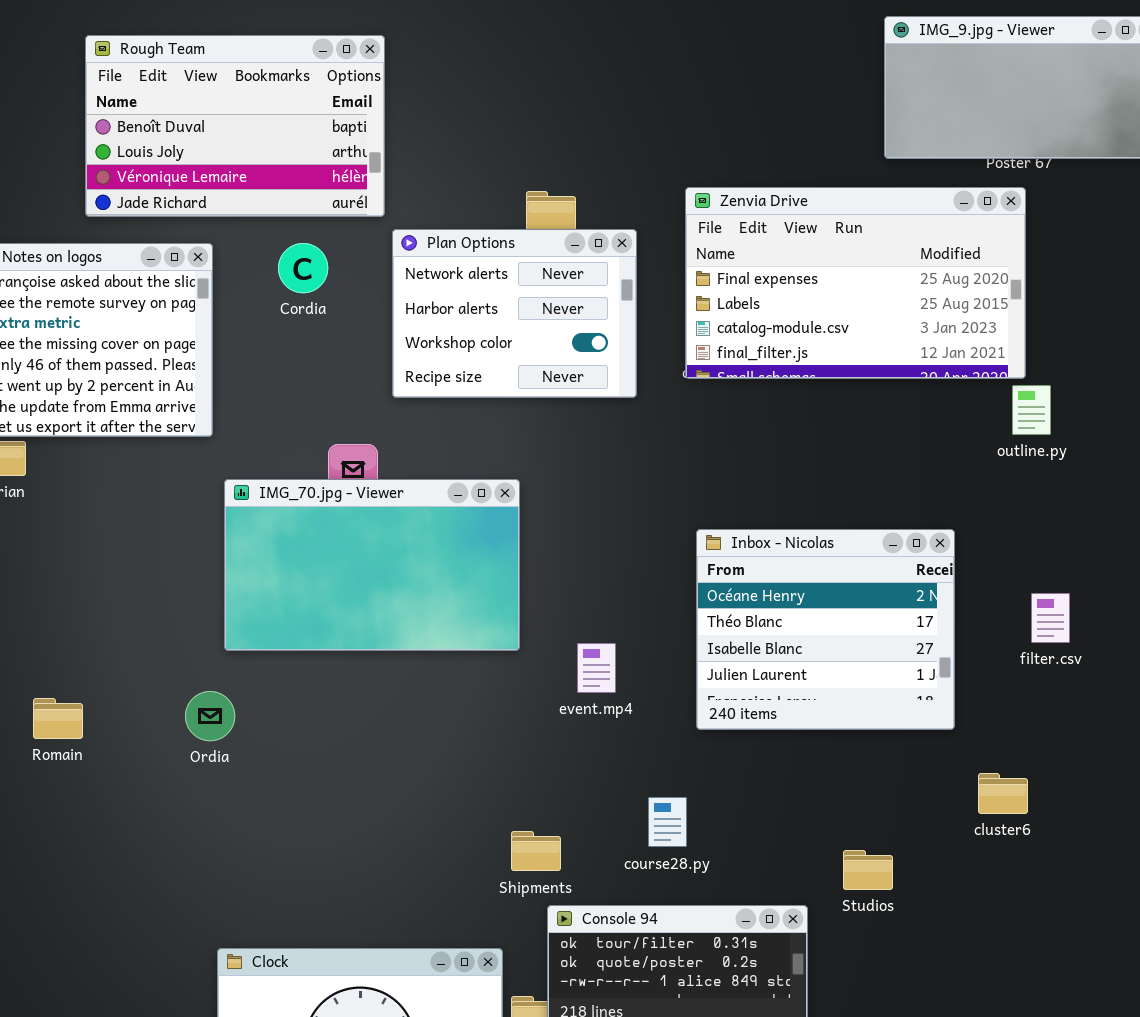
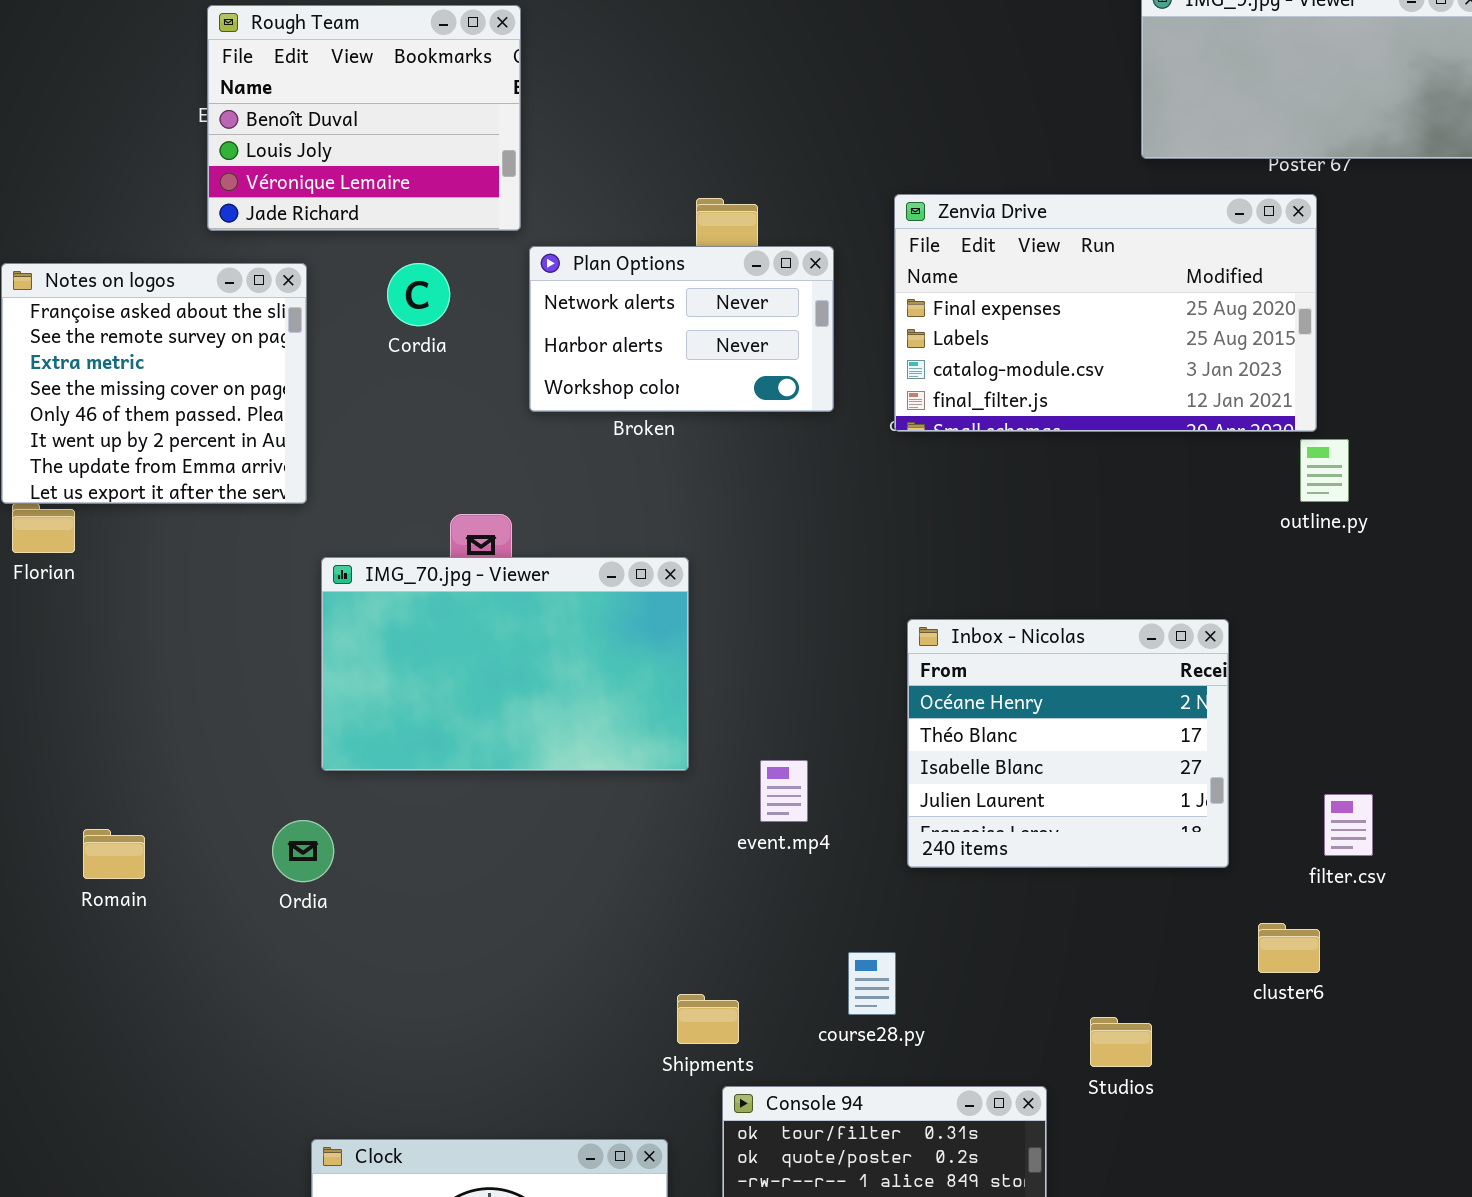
Rough Team: [85,35,385,217] -> [207,5,521,231], resized
Plan Options: [392,229,637,398] -> [529,246,834,412], resized
filter.csv: [1031,593,1070,643] -> [1324,794,1373,856], moved

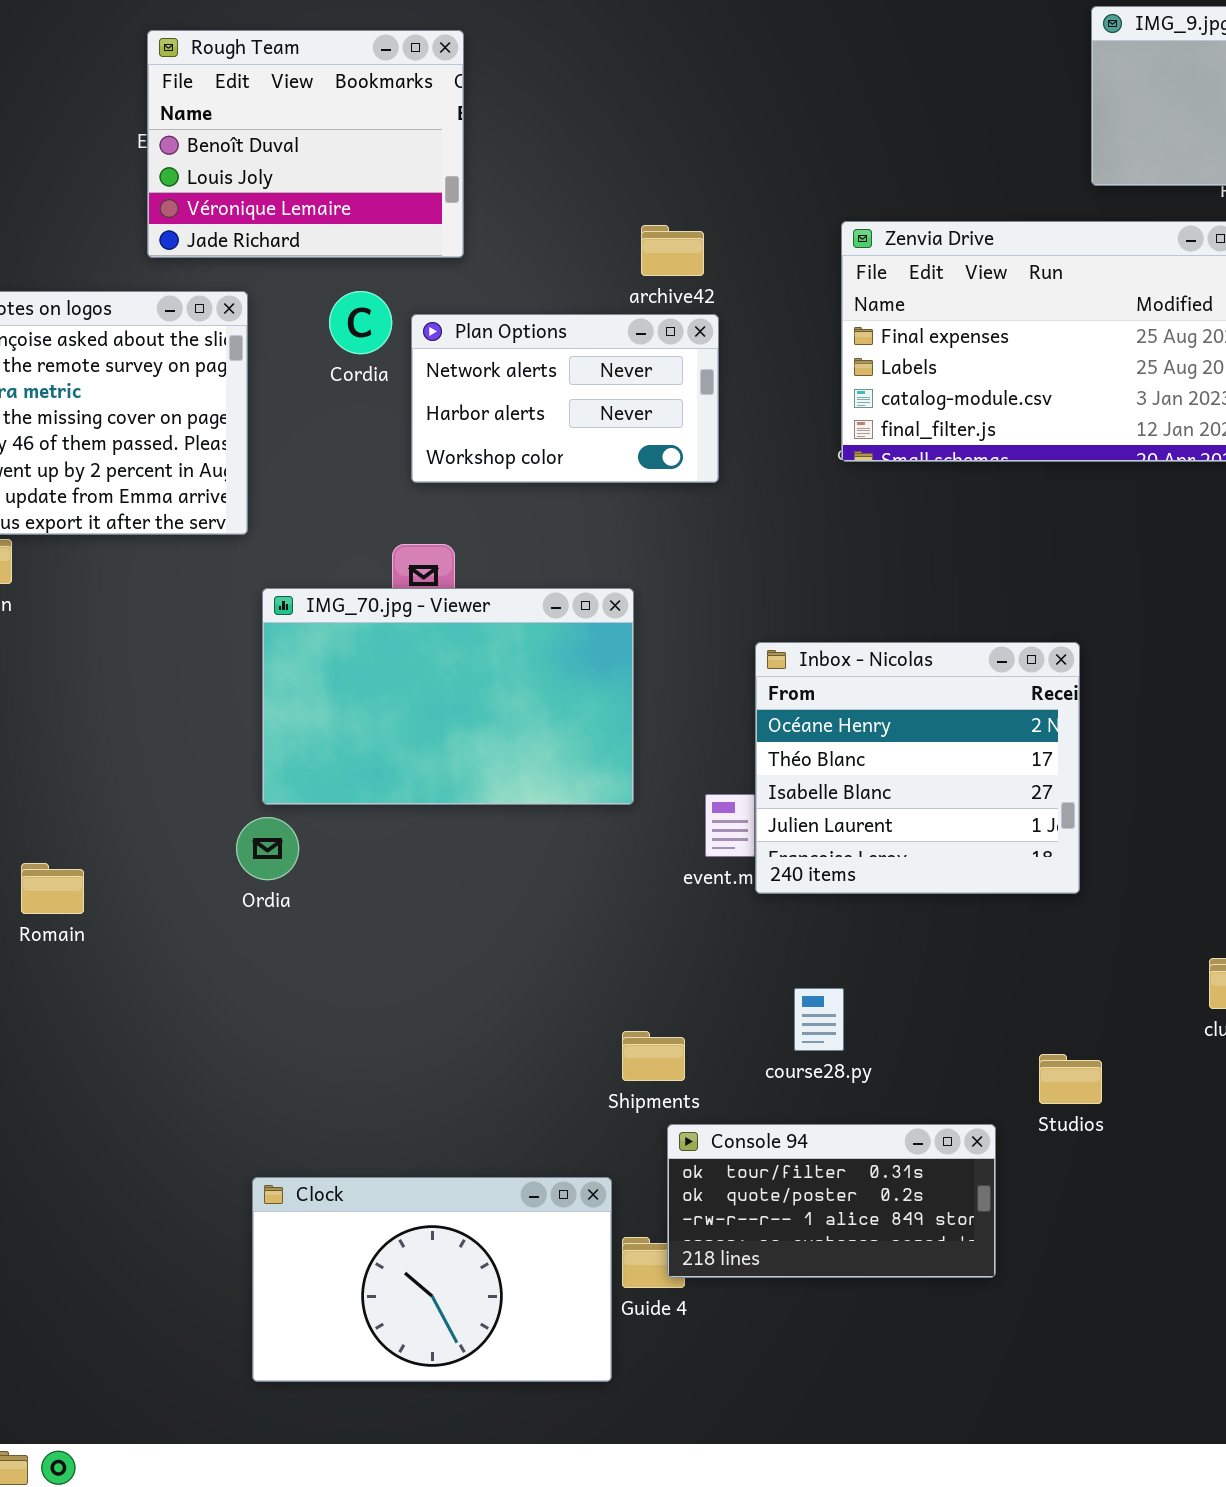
Plan Options: [529,246,834,412] -> [411,314,719,483], moved
Inbox - Nicolas: [907,619,1229,868] -> [755,642,1080,894], moved
Ordia: [272,820,334,882] -> [236,817,299,880], moved

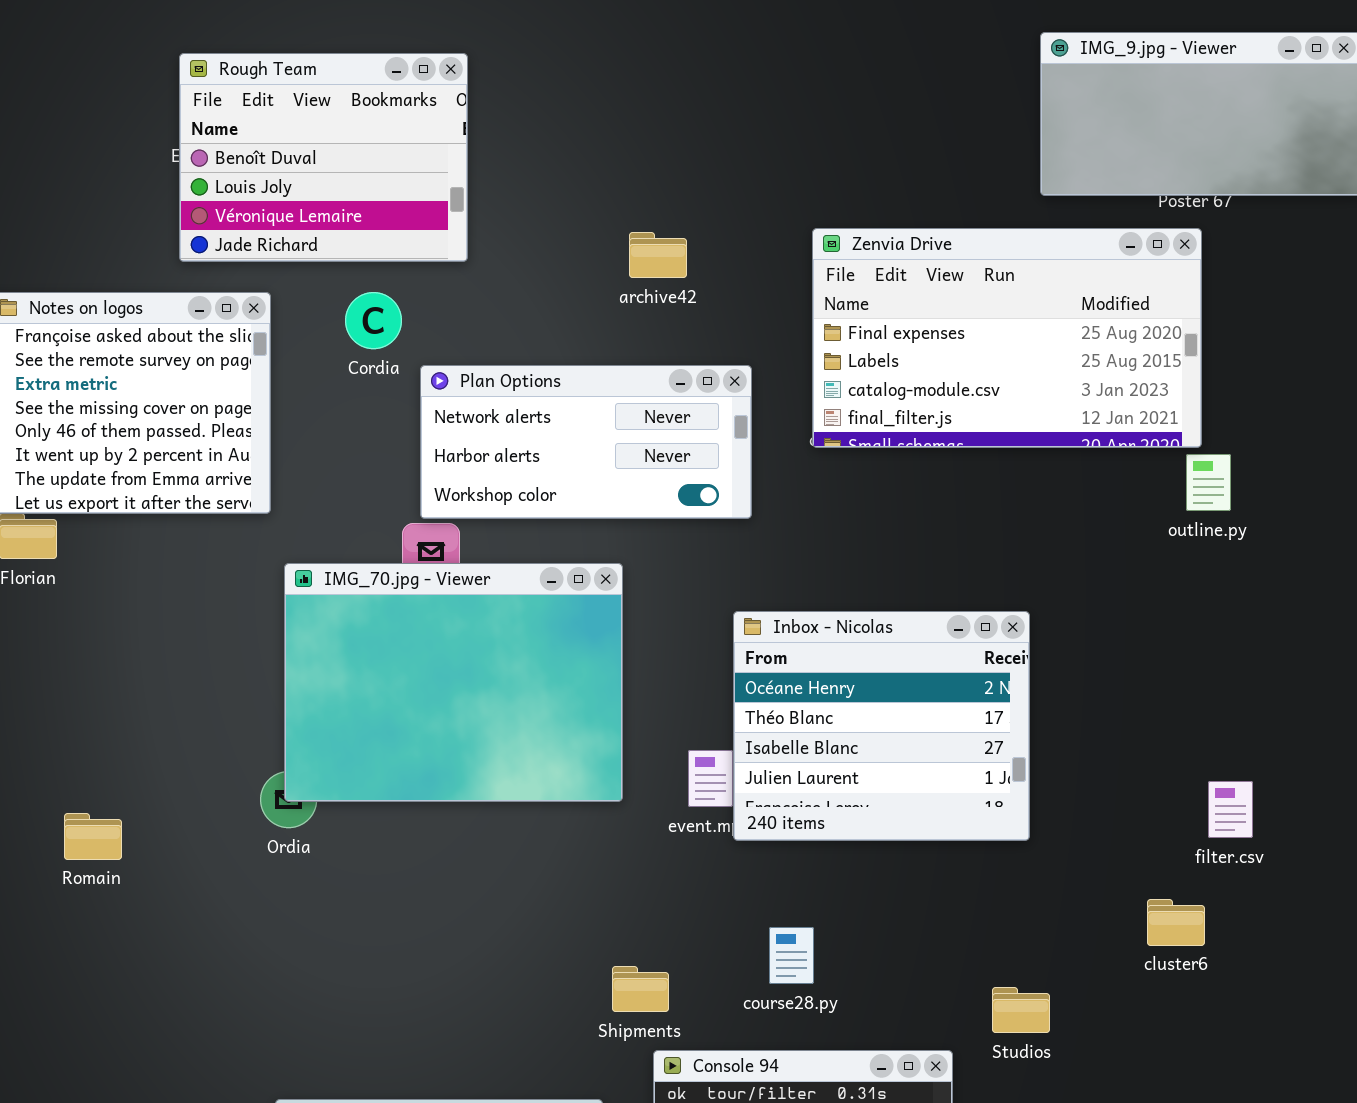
Plan Options: [411,314,719,483] -> [420,365,752,519], moved, resized
IMG_70.jpg - Viewer: [262,588,634,805] -> [284,563,623,802], resized

